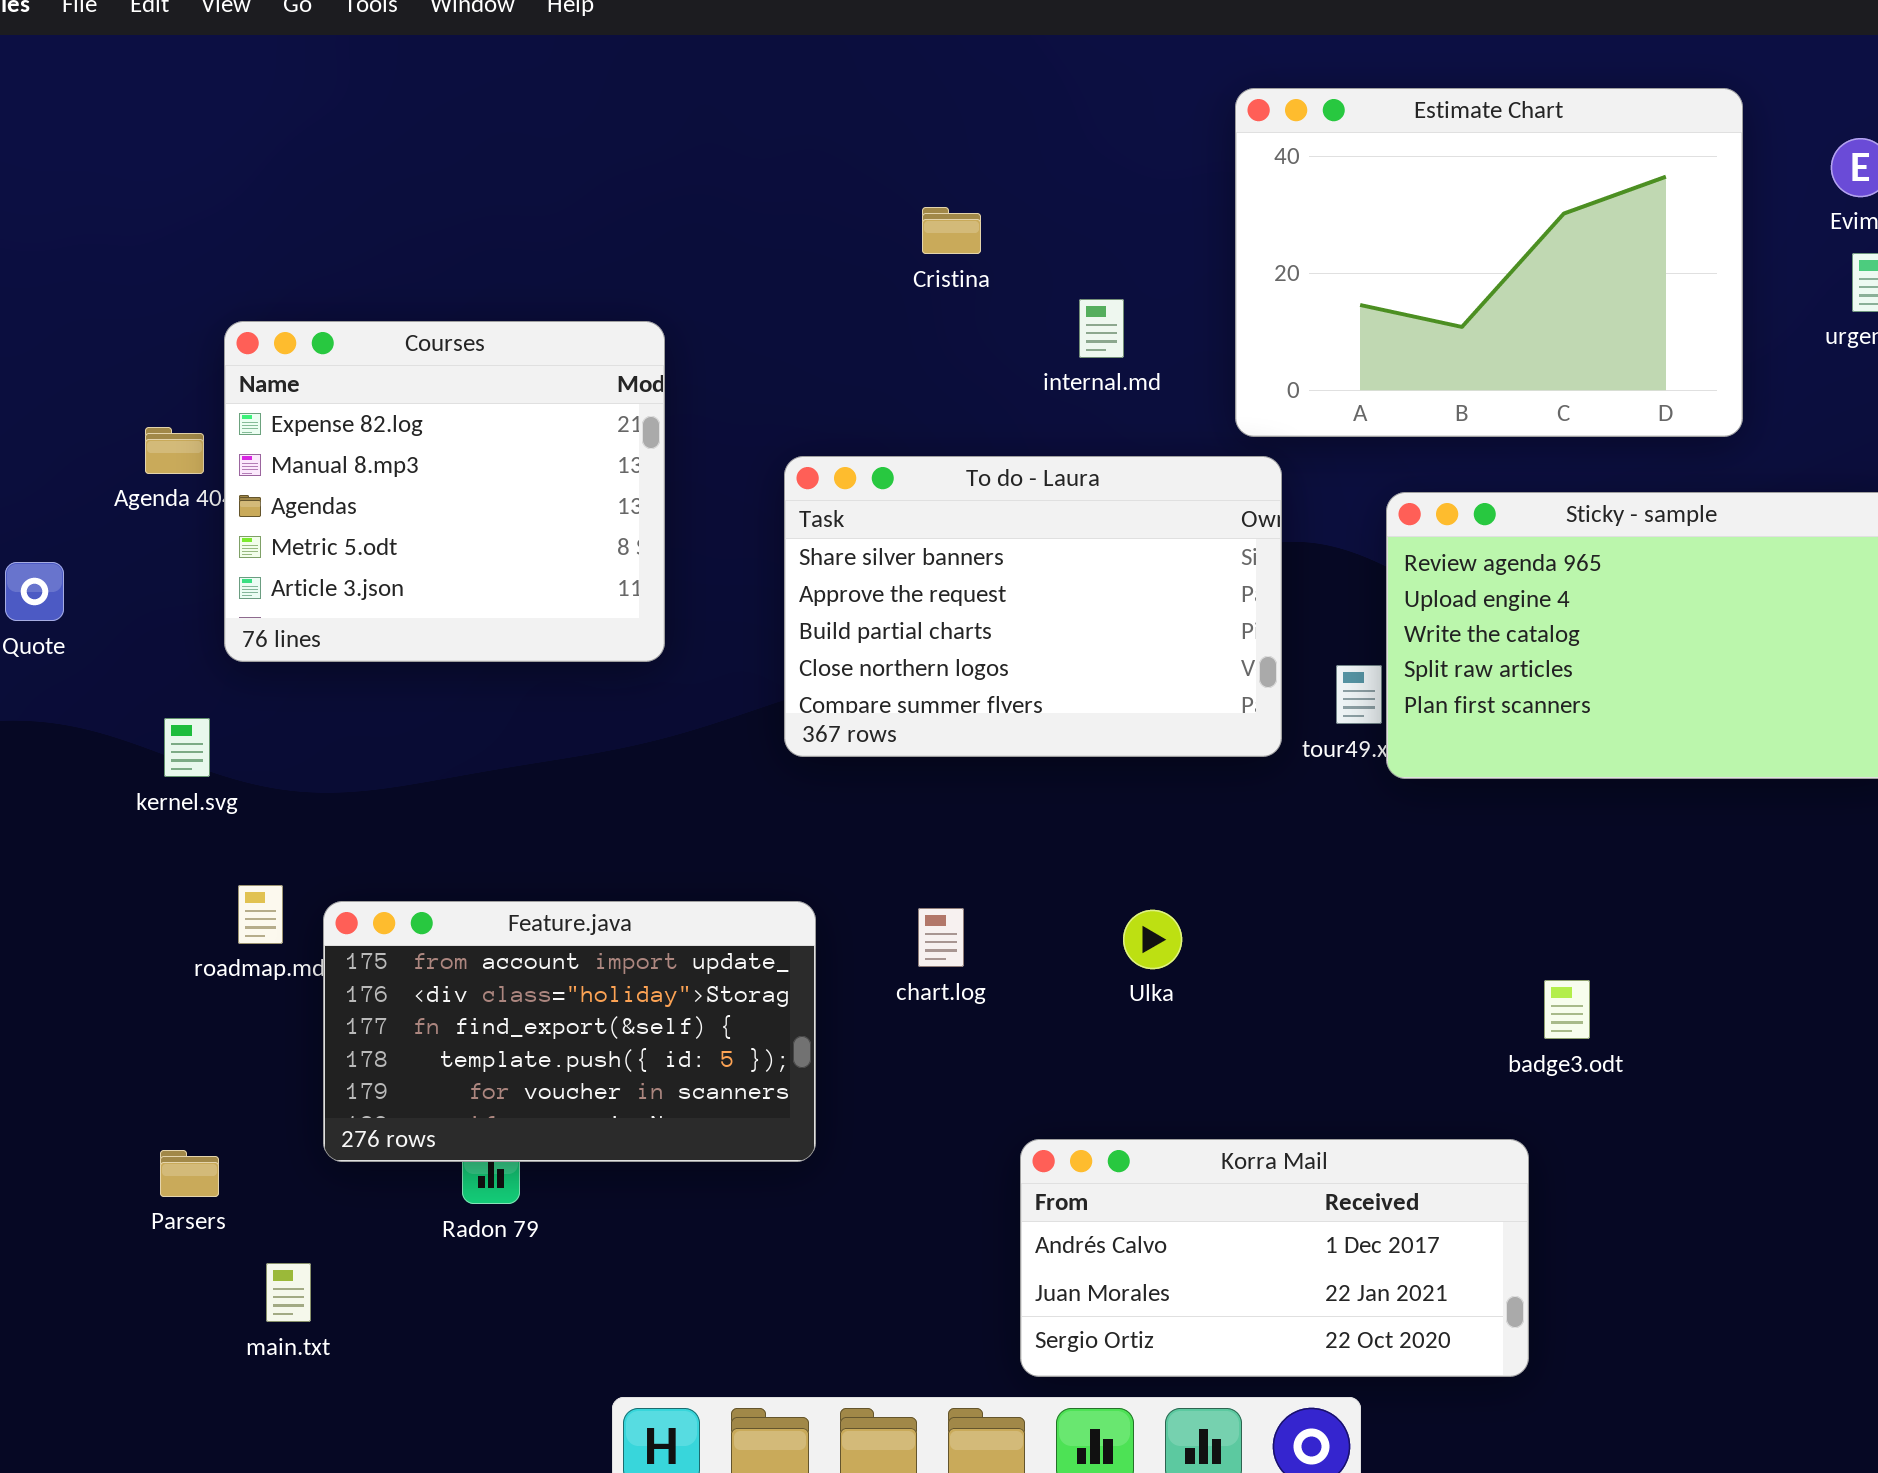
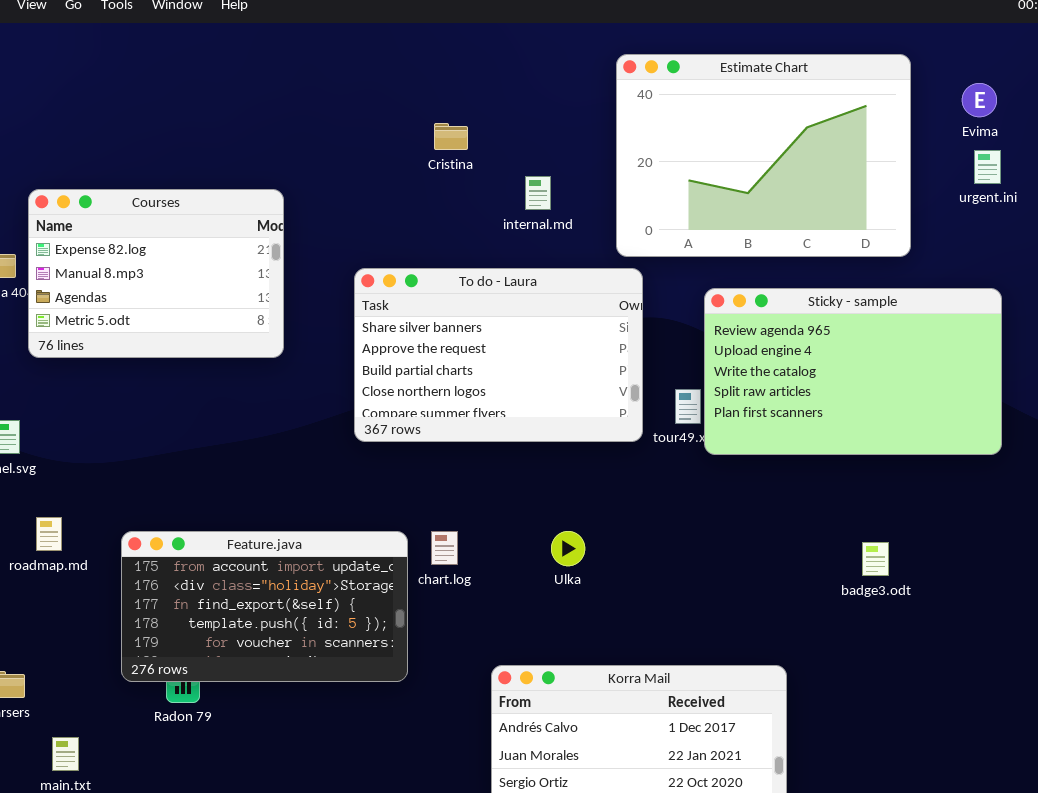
Courses: [224,321,665,662] -> [28,189,284,358], resized
Feature.java: [323,901,816,1162] -> [121,531,408,682], moved
badge3.odt: [1544,980,1590,1039] -> [862,542,889,576], moved

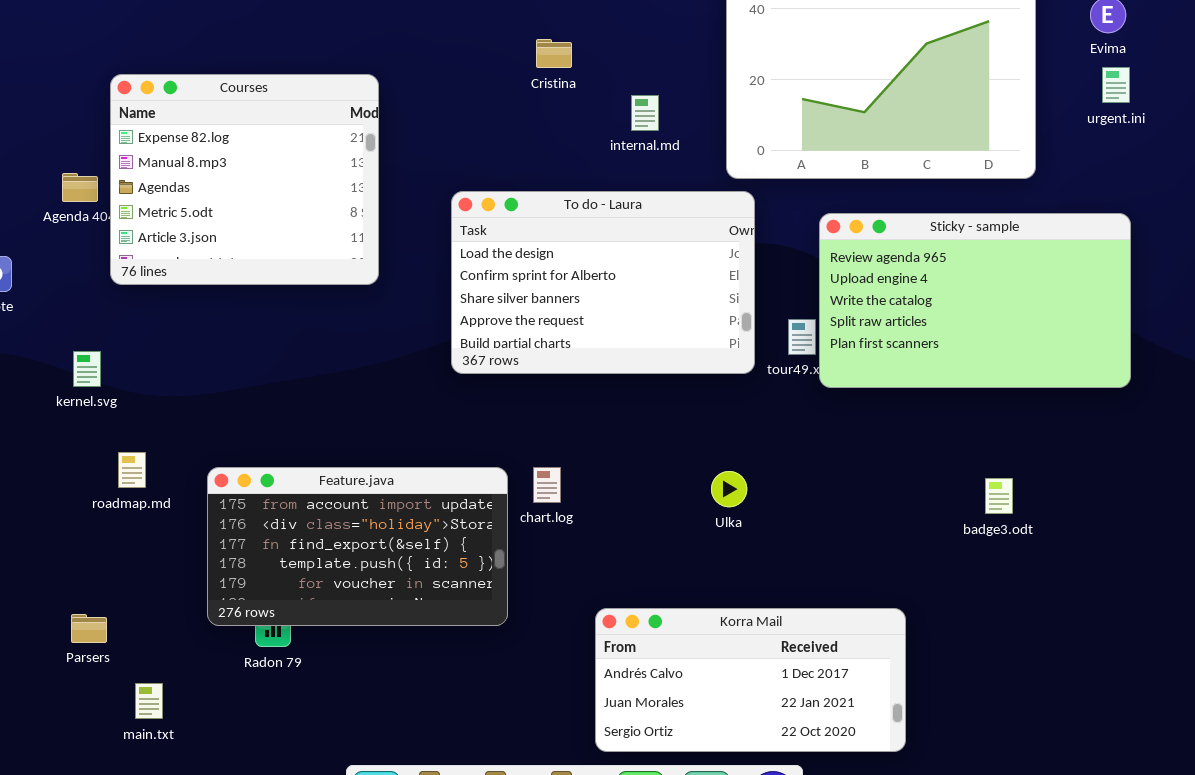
Courses: [28,189,284,358] -> [110,74,379,285], resized
To do - Laura: [354,268,643,442] -> [451,191,755,374], scrolled up 2 rows
Ulka: [551,531,585,566] -> [711,471,747,507], moved

